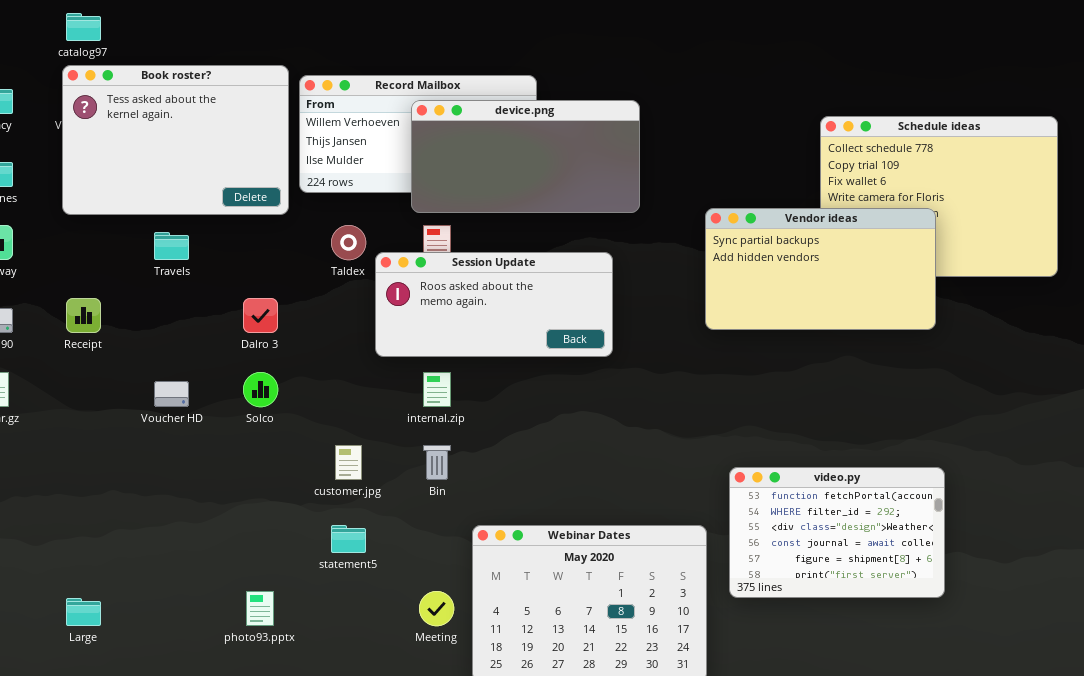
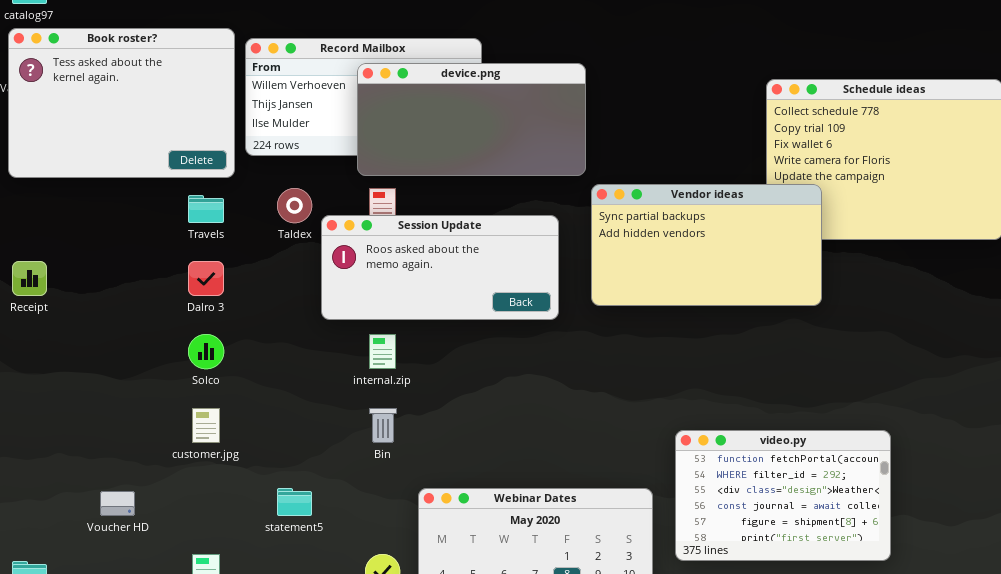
Vendor ideas: [705,208,936,330] -> [591,184,822,306], moved
Travels: [154,232,189,260] -> [188,195,224,223], moved
Voucher HD: [154,381,189,407] -> [100,491,135,516], moved
customer.jpg: [335,445,362,480] -> [192,408,220,443], moved

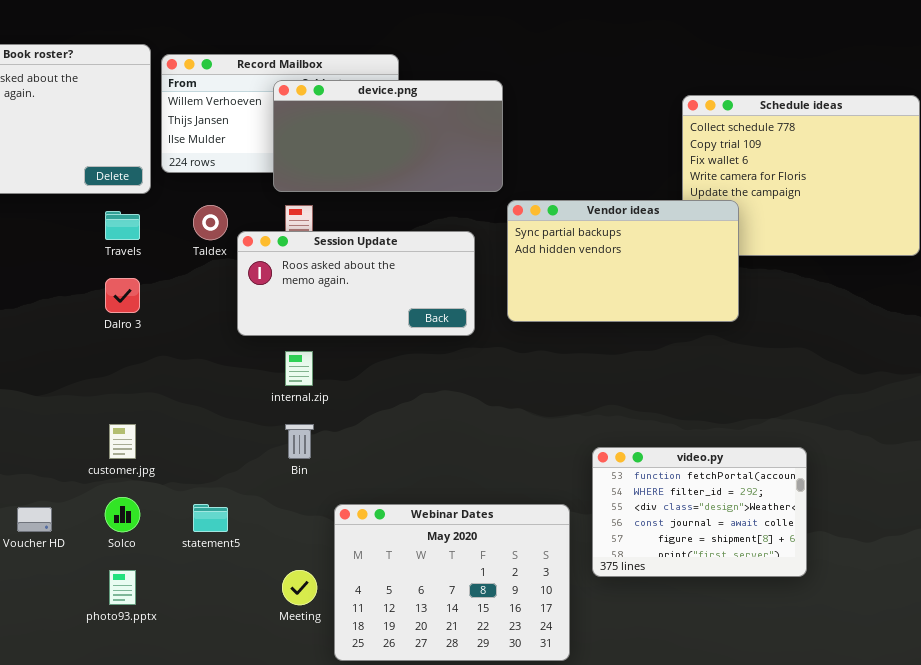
Solco: [188,334,224,369] -> [105,497,140,532], moved

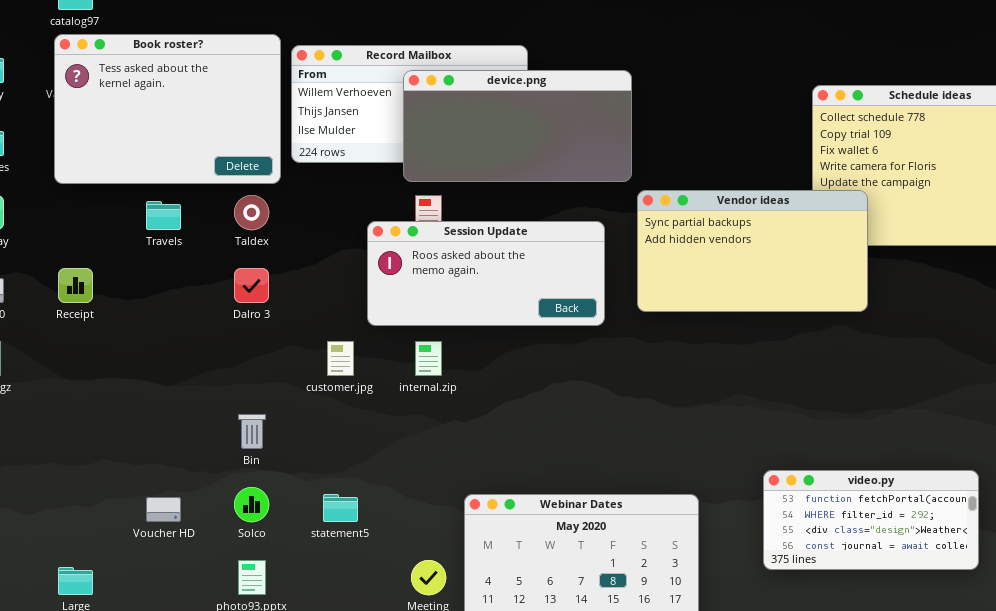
Taldex: [193,205,228,240] -> [234,195,269,230], moved
Travels: [105,211,140,240] -> [146,201,181,230], moved
customer.jpg: [109,424,136,459] -> [327,341,354,376], moved
Bin: [285,424,314,459] -> [238,414,266,449], moved
video.py: [592,447,807,577] -> [763,470,979,570], moved, resized

